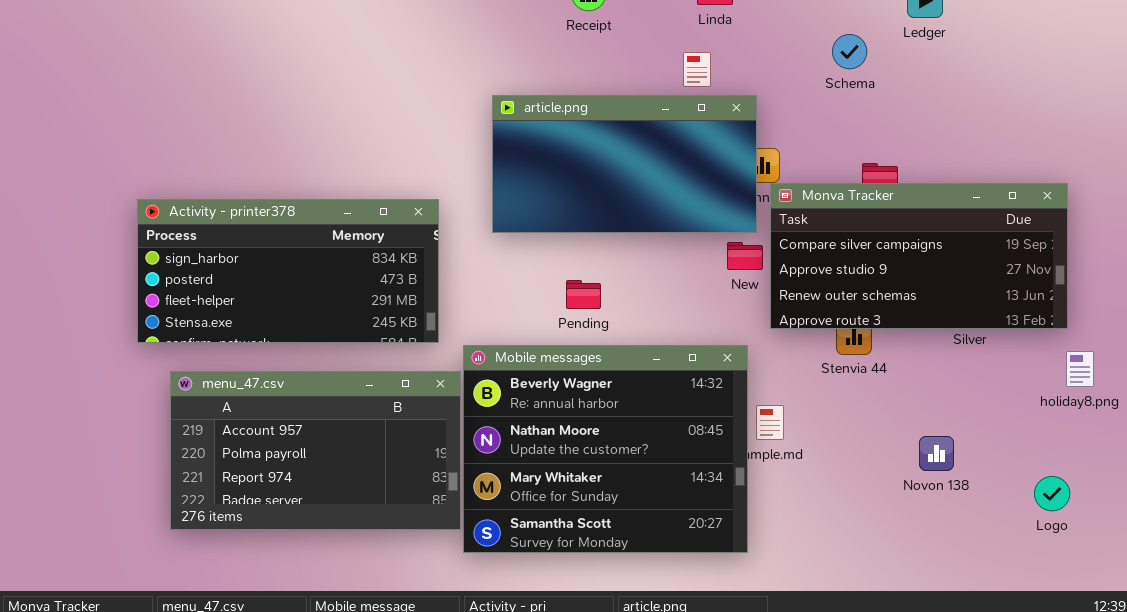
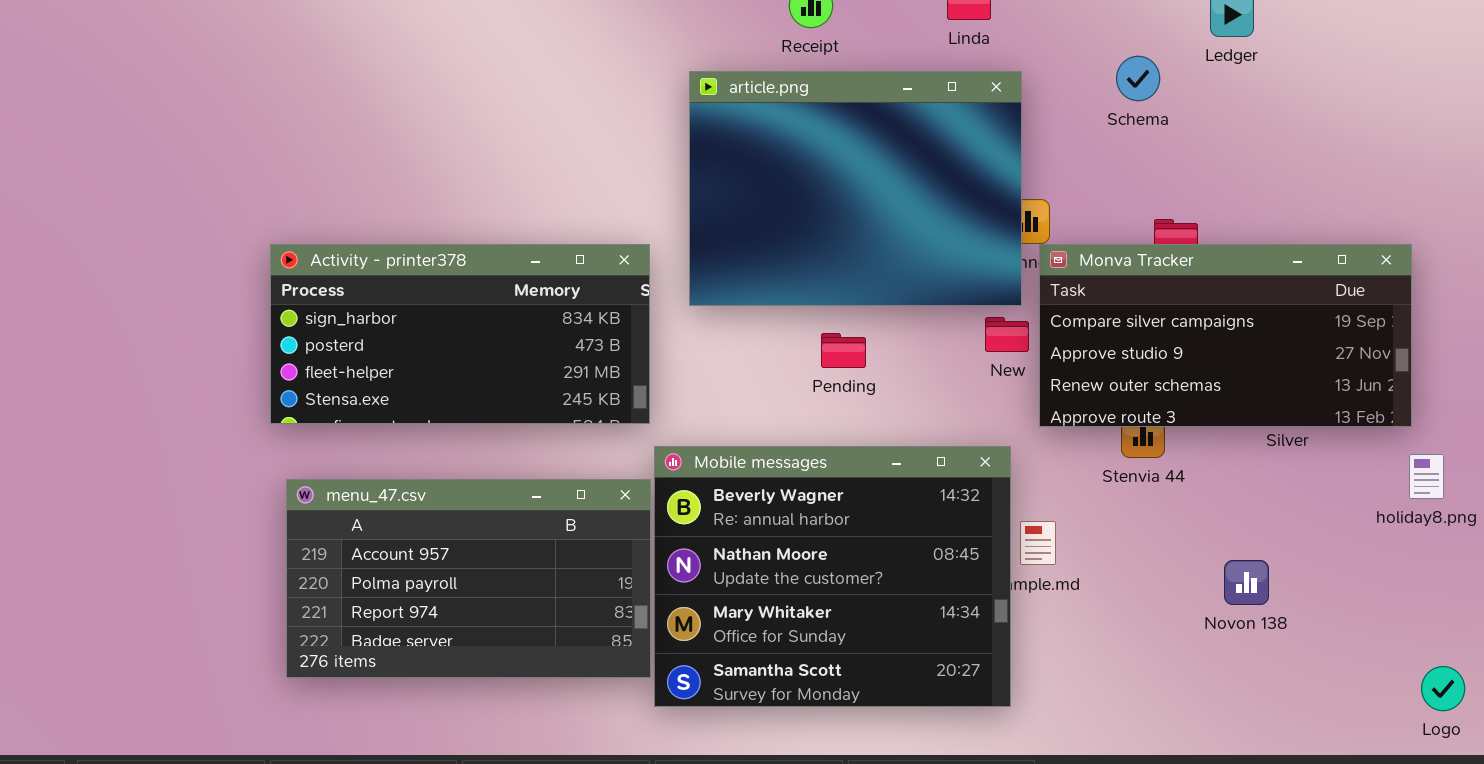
article.png: [492,95,757,233] -> [689,71,1022,306], resized
Activity - printer378: [137,199,439,343] -> [270,244,650,424], moved
Pending: [566,280,601,309] -> [821,333,866,368], moved
Logo: [1034,476,1070,511] -> [1421,666,1465,711], moved

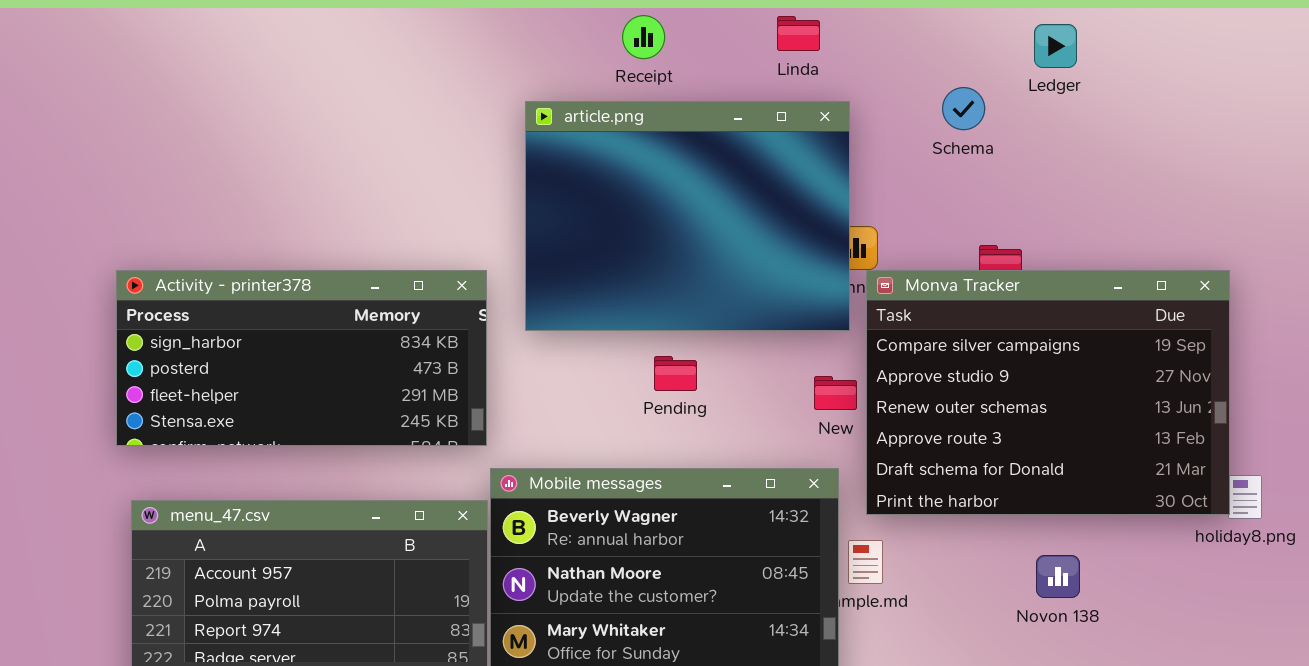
Monva Tracker: [1039,244,1412,427] -> [866,270,1230,515], resized
New: [985,317,1029,352] -> [814,376,857,410], moved
Novon 138: [1224,560,1269,605] -> [1036,555,1080,598], moved

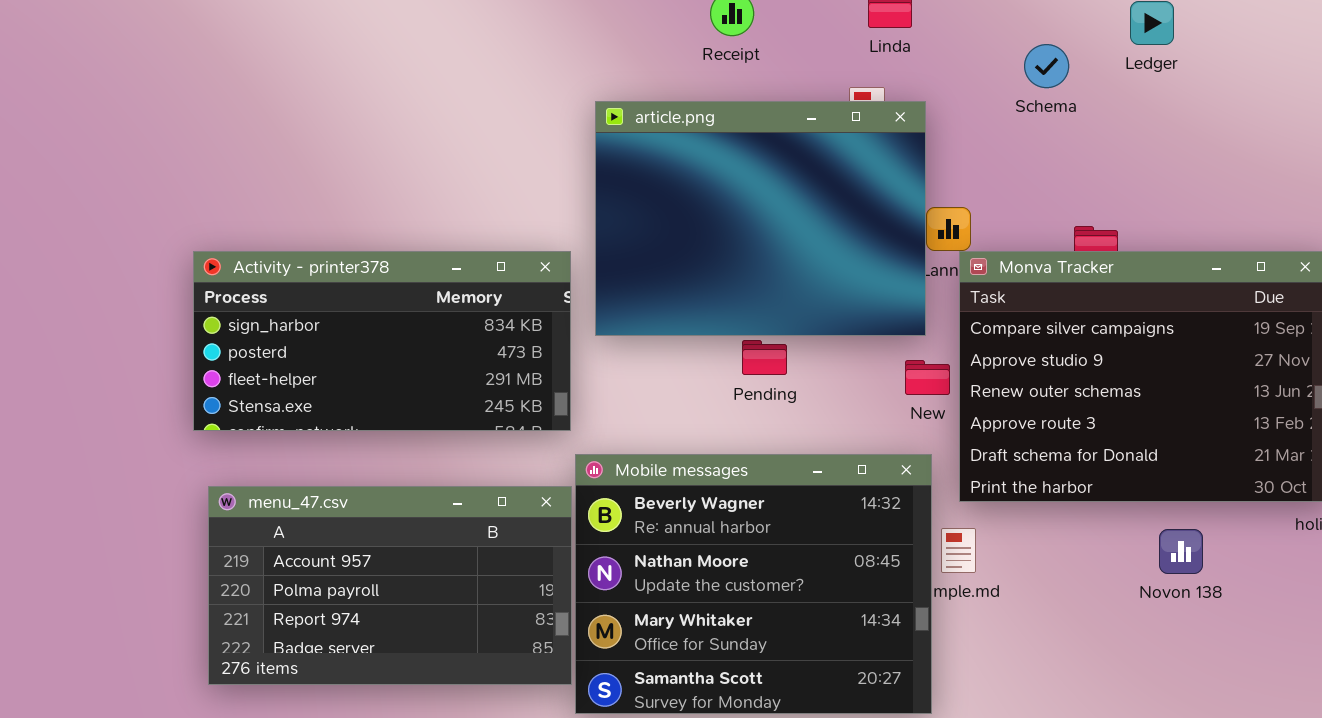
Schema: [942,87,985,130] -> [1024,44,1069,88], moved
article.png: [525,101,850,331] -> [595,101,926,336], moved
Novon 138: [1036,555,1080,598] -> [1159,529,1203,574], moved

